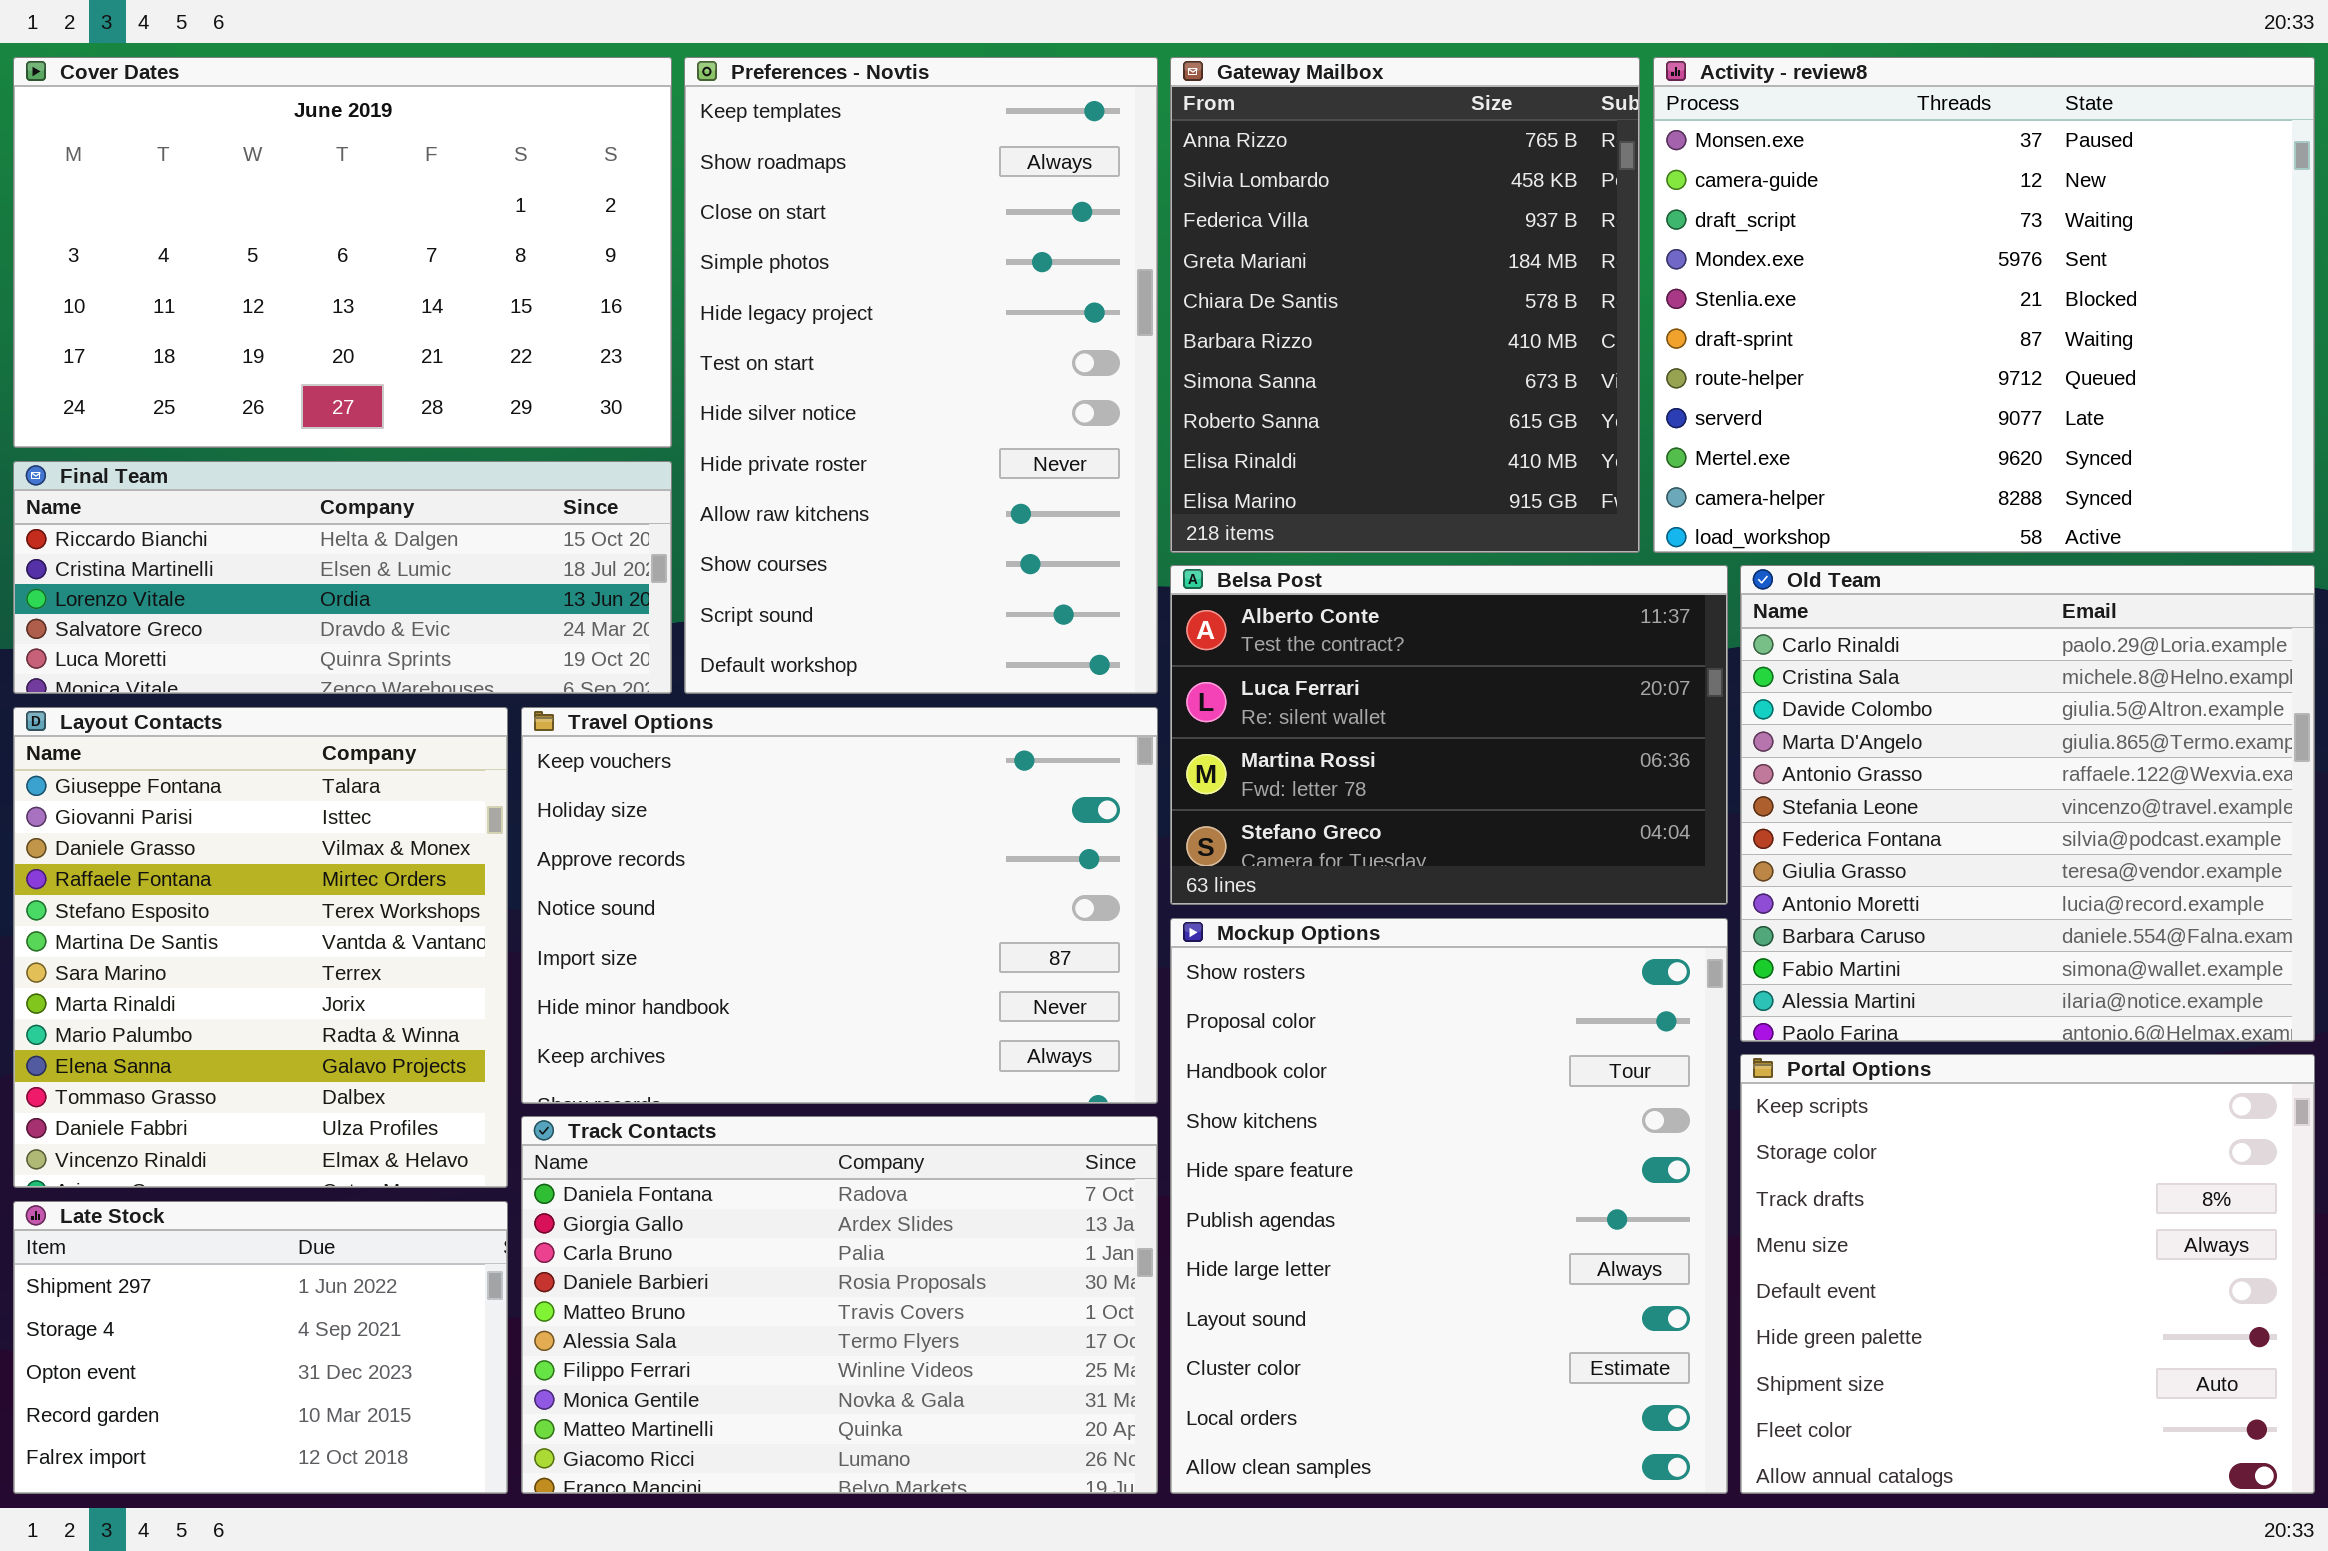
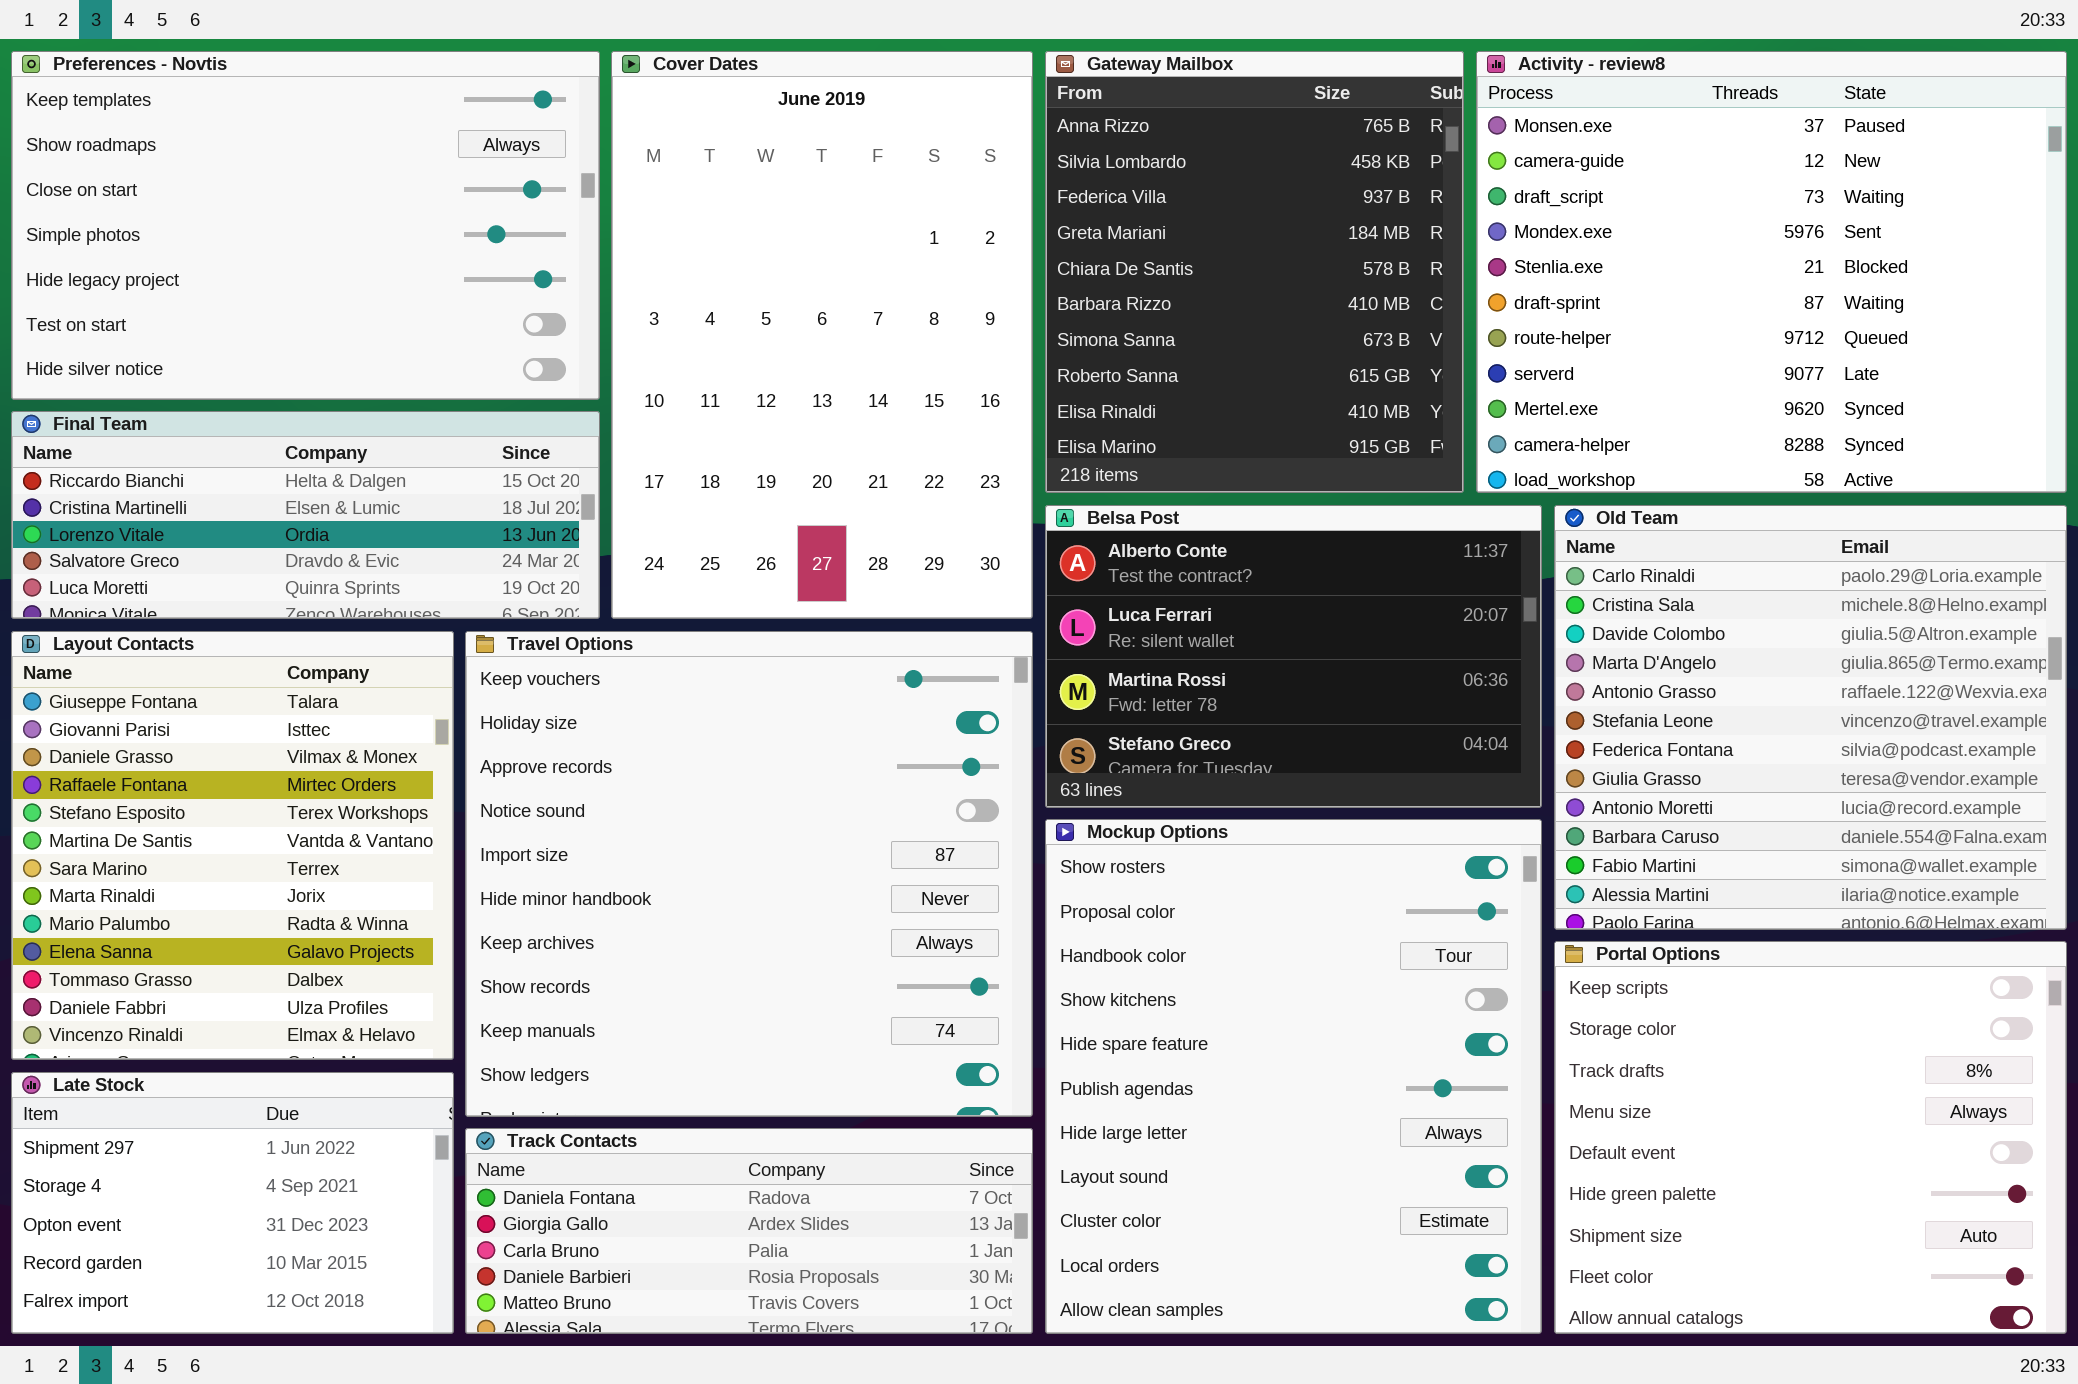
Cover Dates: [13,57,672,448] -> [611,51,1033,619], moved, resized
Preferences - Novtis: [684,57,1158,694] -> [11,51,600,400], moved, resized
Travel Options: [521,707,1158,1104] -> [465,631,1033,1117], resized
Track Contacts: [521,1116,1158,1494] -> [465,1128,1033,1334], resized

